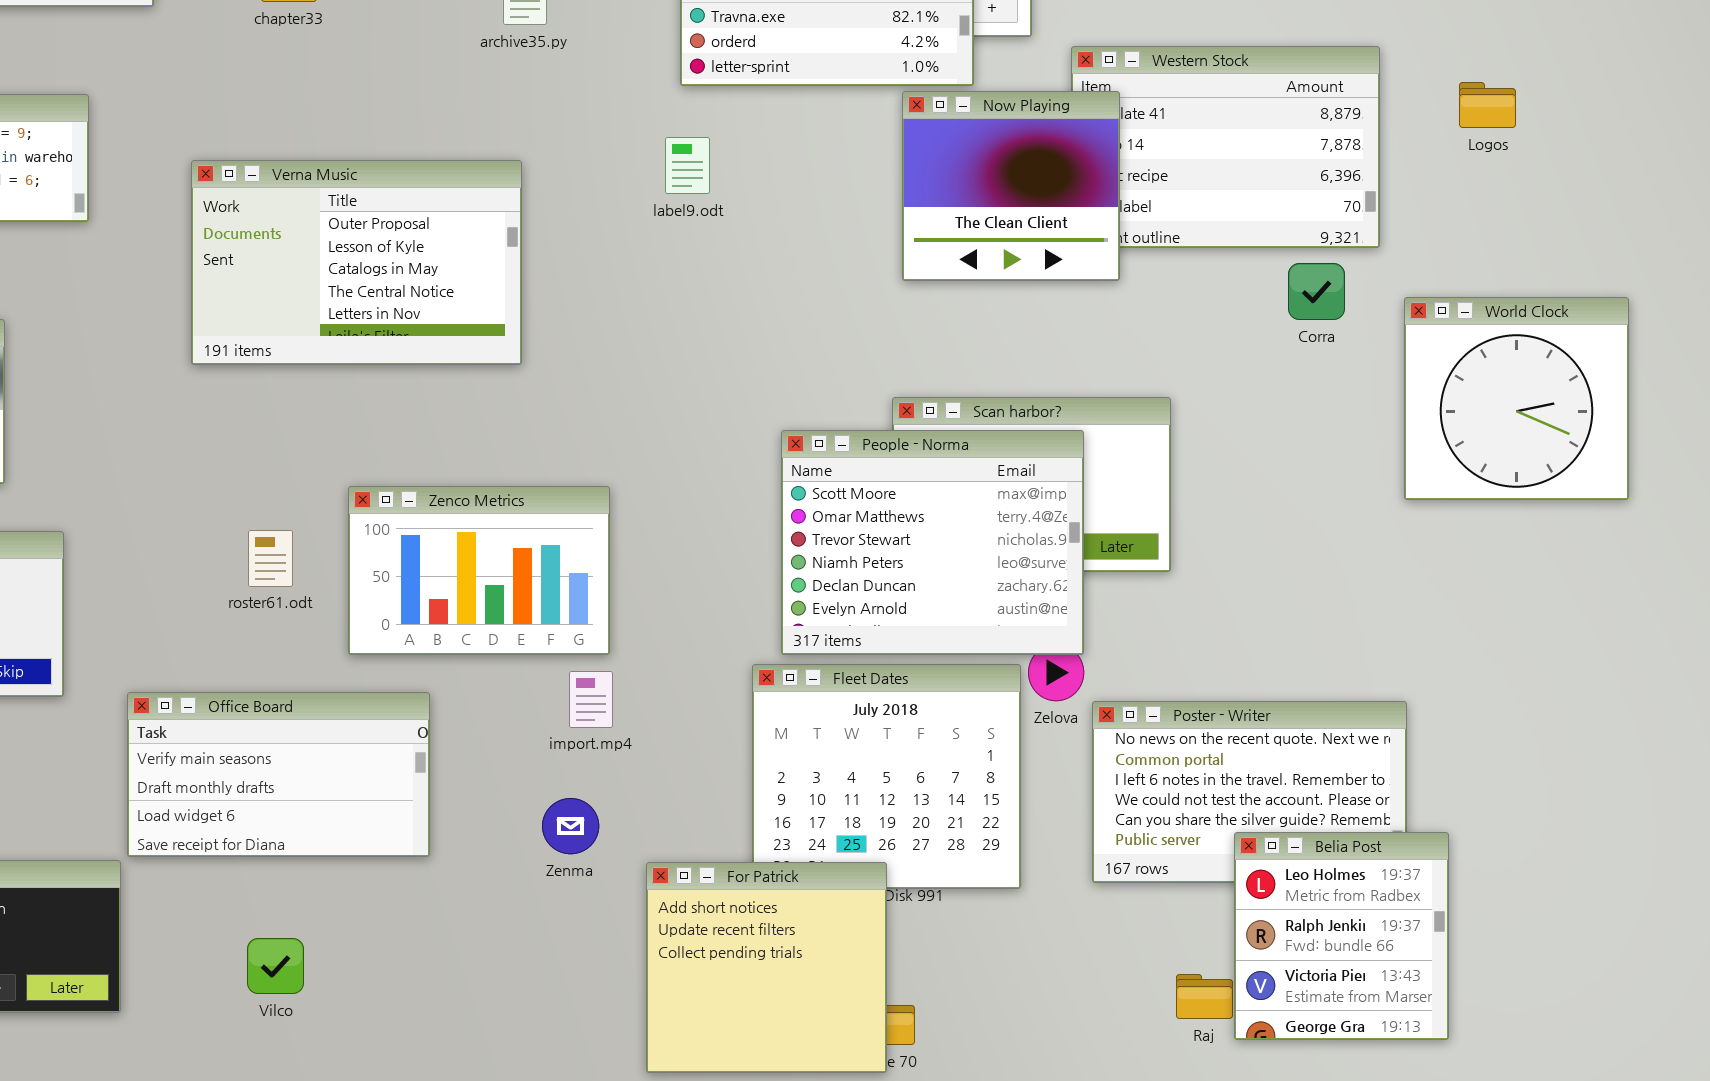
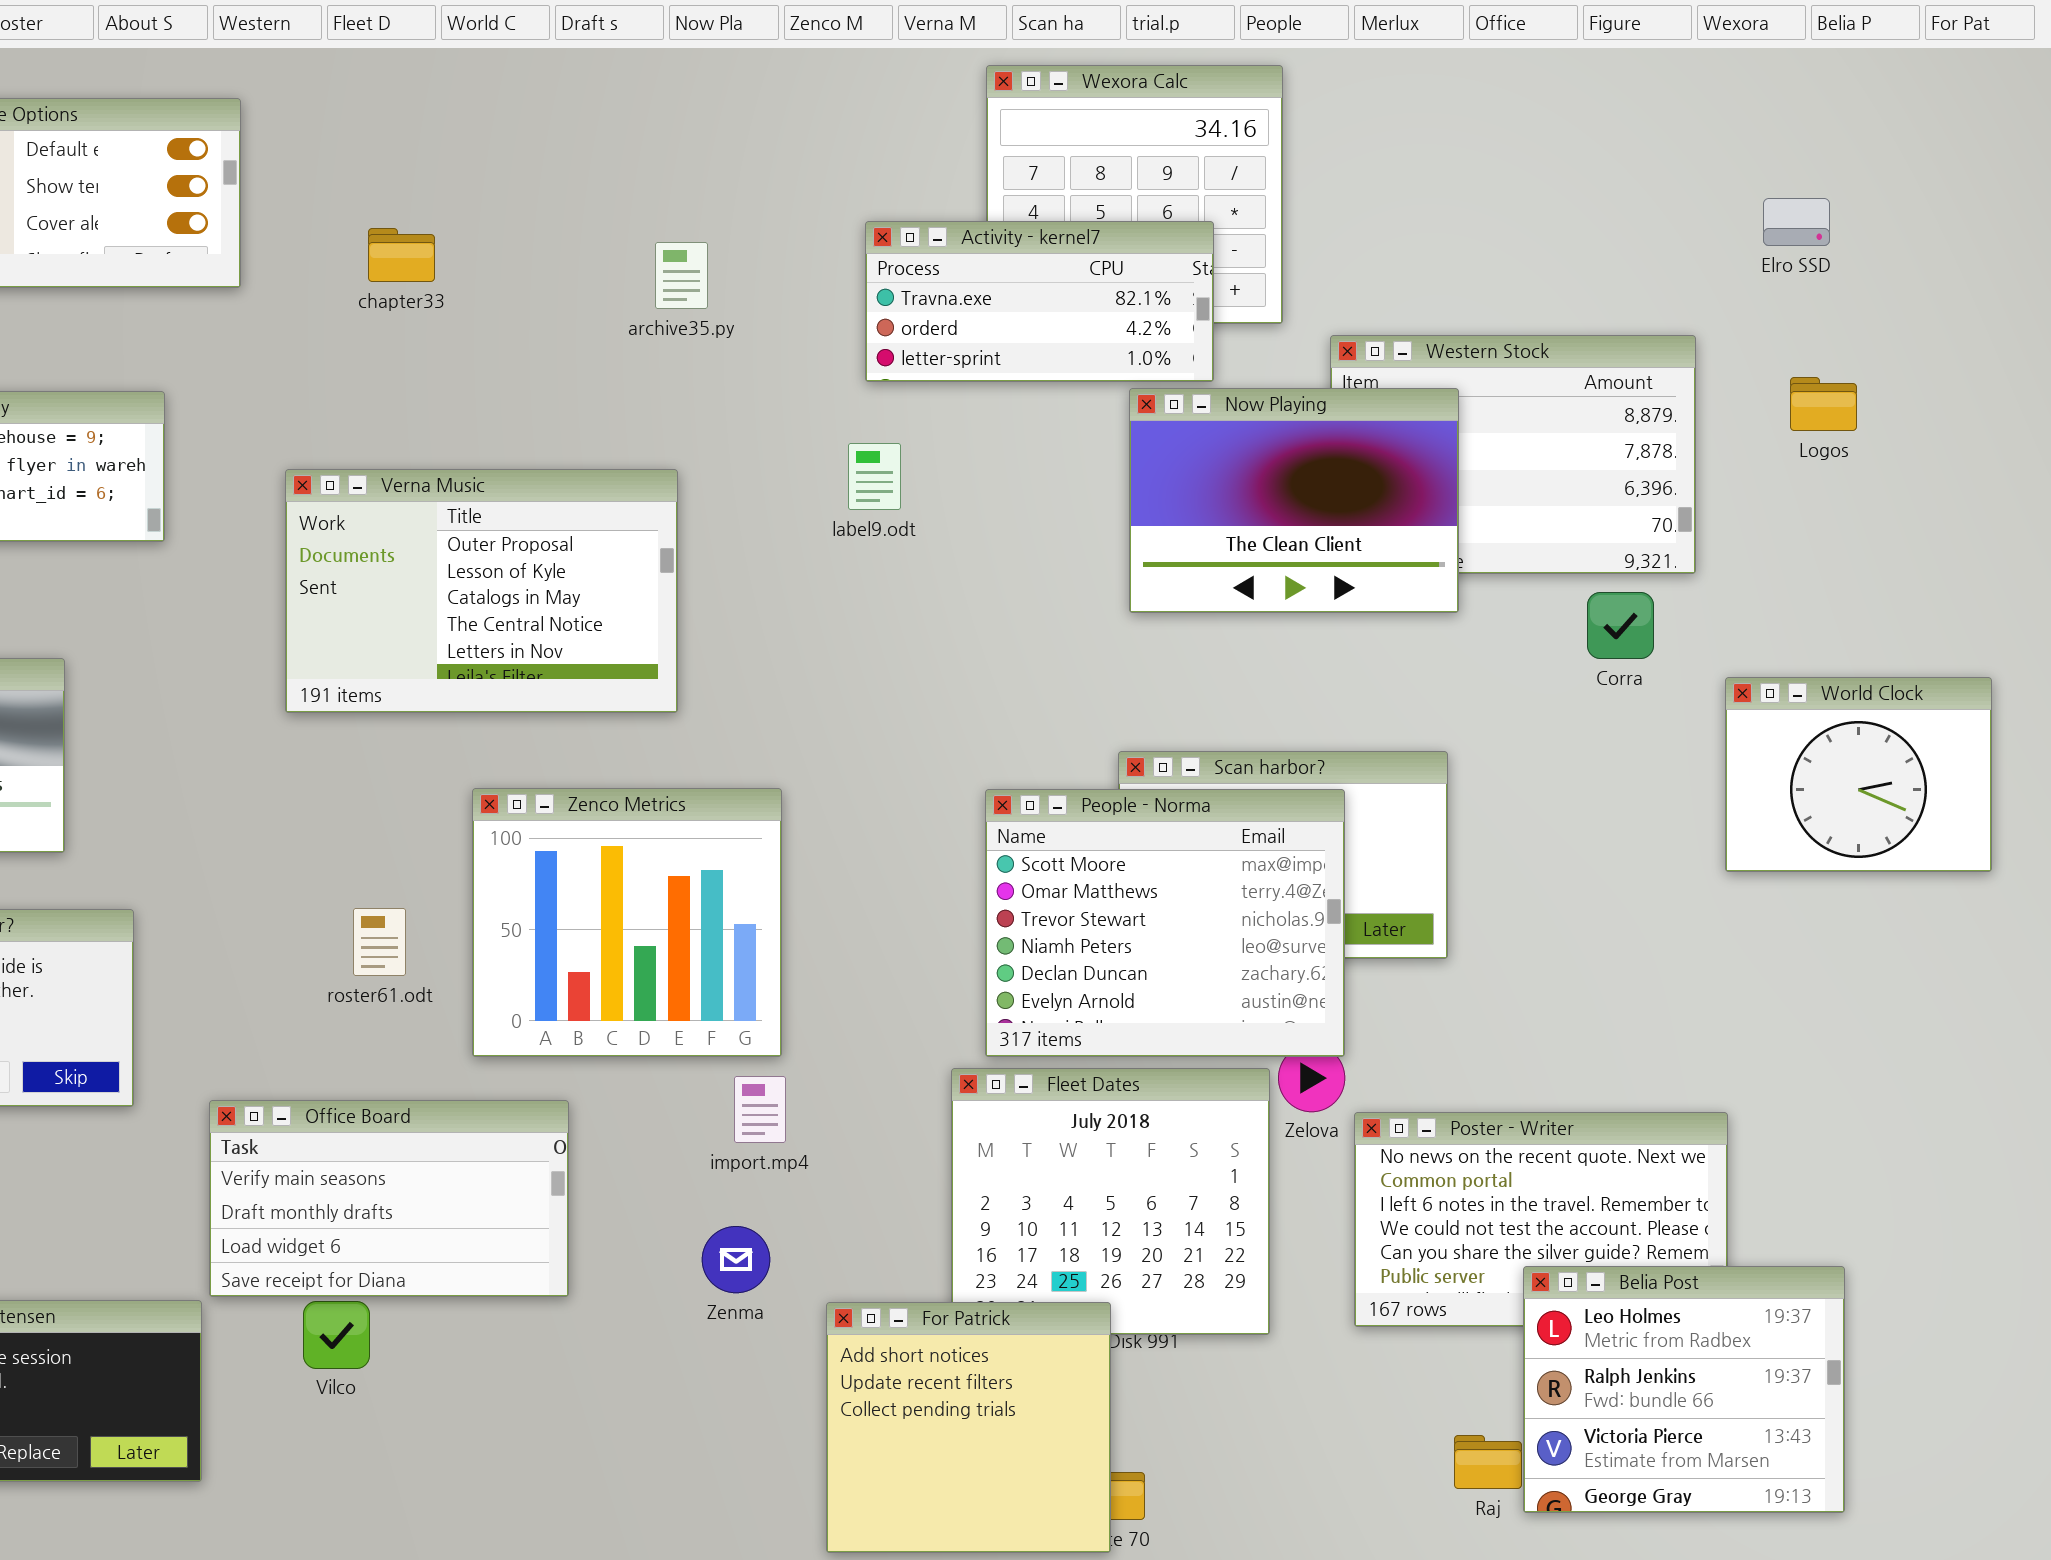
Now Playing: [902,91,1120,281] -> [1129,388,1459,613], resized
World Clock: [1404,297,1629,500] -> [1725,677,1992,872], resized
Zenco Metrics: [348,486,610,655] -> [472,788,782,1057], resized
Belia Post: [1234,832,1449,1040] -> [1523,1266,1845,1513], resized
Vilco: [247,938,304,994] -> [303,1301,370,1369], moved

